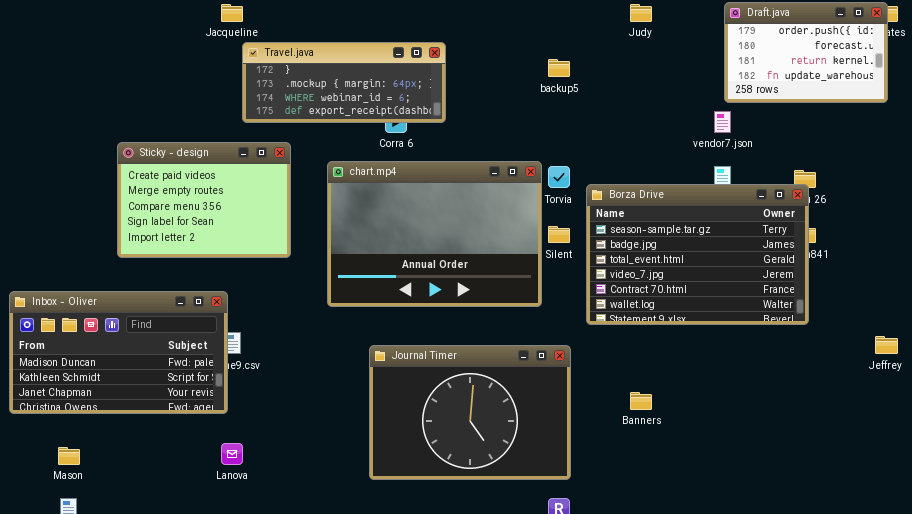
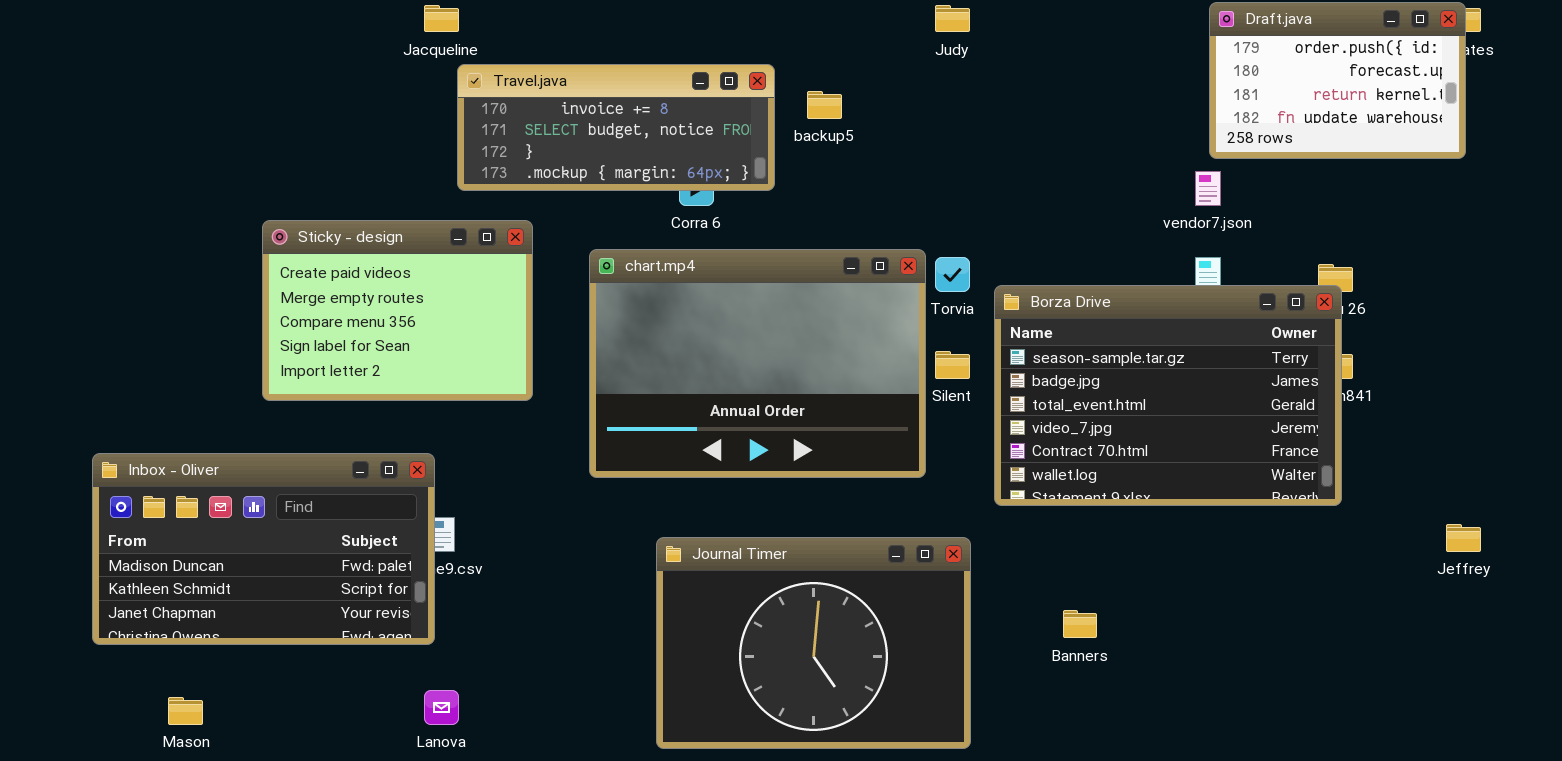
Judy: [630,4,652,22] -> [935,5,970,32], moved
Travel.java: [242,42,446,123] -> [457,64,775,191], scrolled up 2 rows
backup5: [548,59,570,77] -> [807,91,842,119], moved

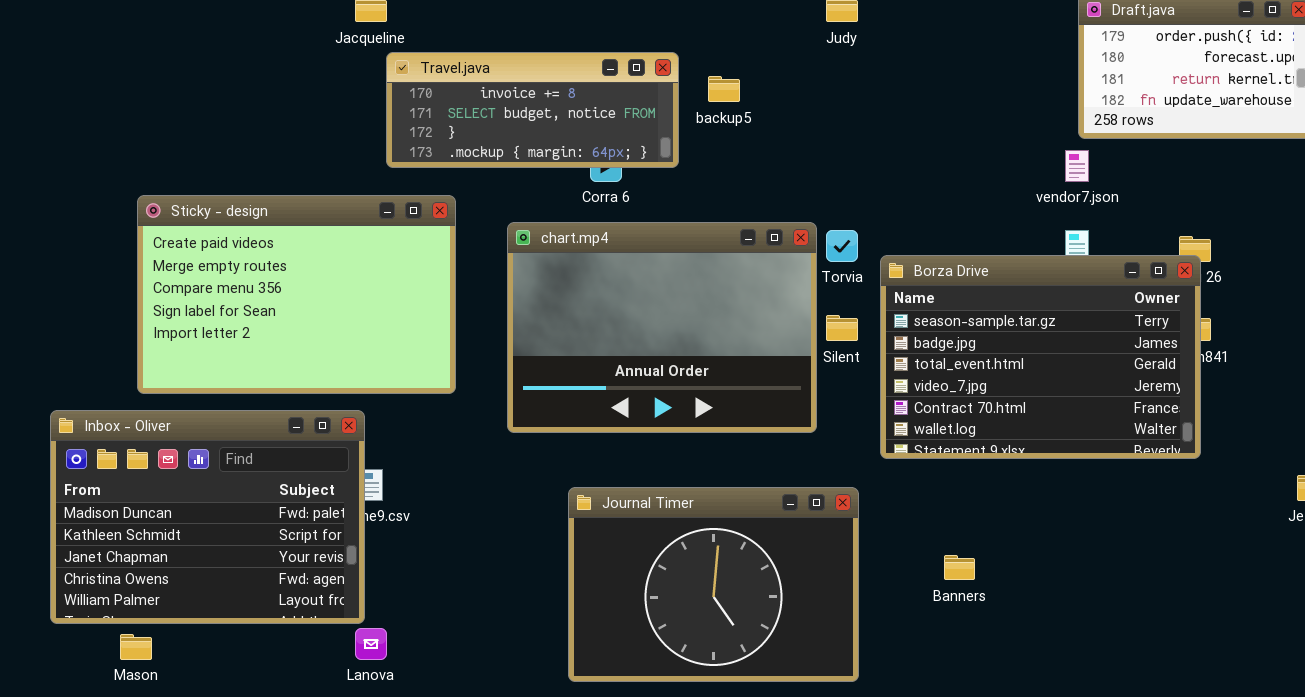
Sticky - design: [262,220,533,401] -> [137,195,456,394], resized
Inbox - Oliver: [92,453,435,645] -> [50,410,365,624], resized

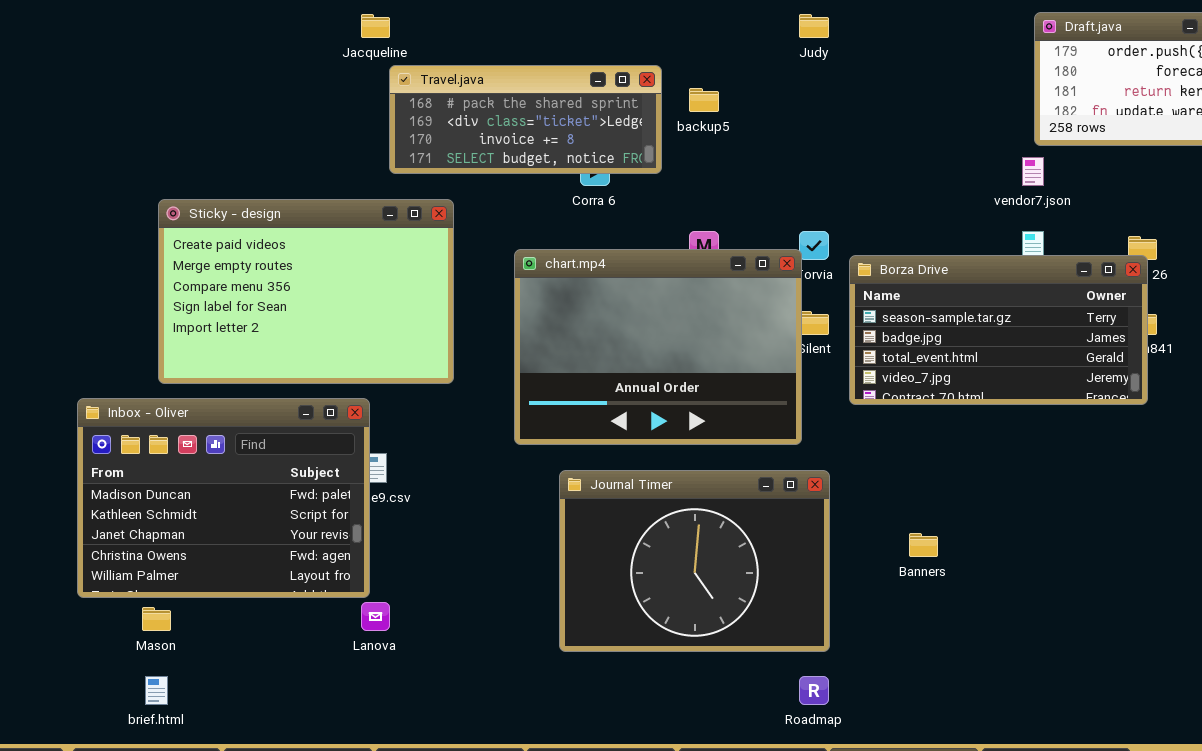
Travel.java: [386,52,679,168] -> [389,65,662,174], scrolled up 2 rows
chart.mp4: [507,222,817,433] -> [514,249,802,445], moved
Borza Drive: [880,255,1201,459] -> [849,255,1148,405], resized

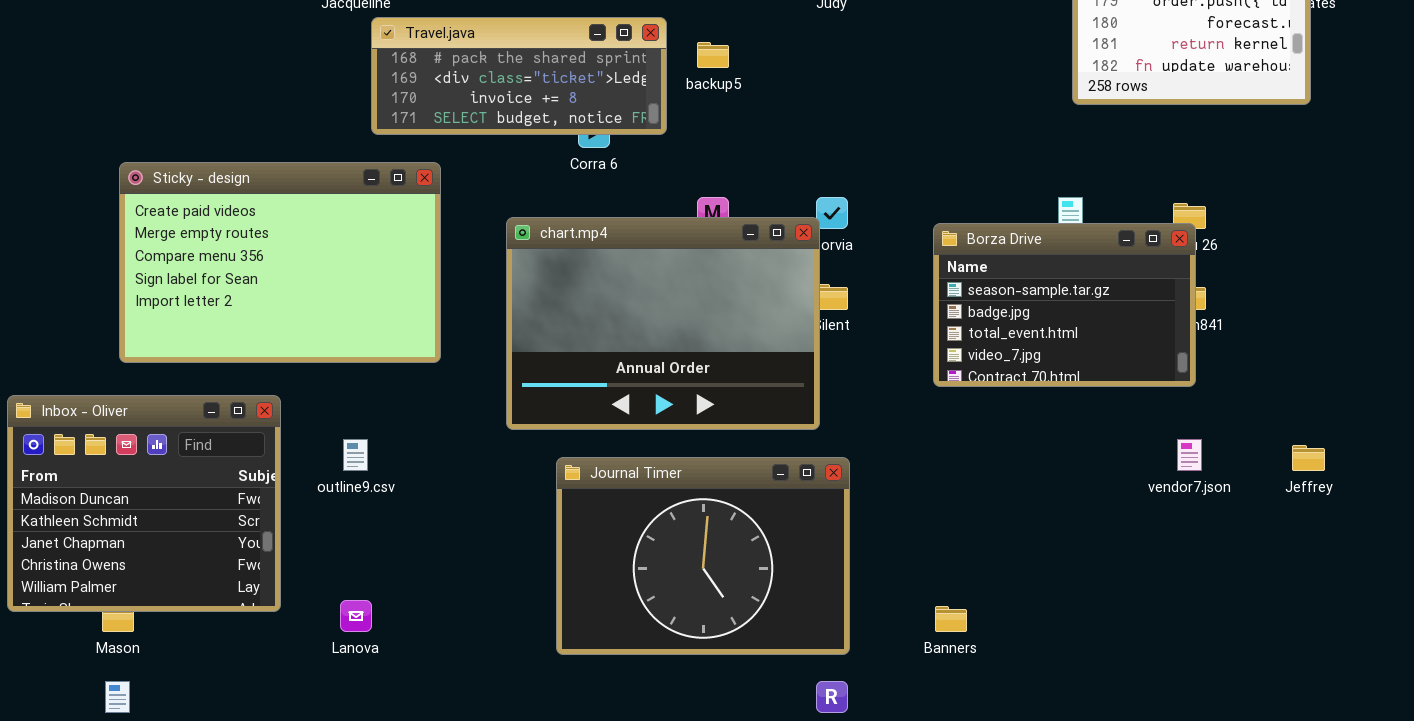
vendor7.json: [1022,157,1044,186] -> [1177,439,1202,471], moved
Borza Drive: [849,255,1148,405] -> [933,223,1196,387], resized
Inbox - Oliver: [77,398,370,598] -> [7,395,281,612], moved, resized
Banners: [909,533,938,557] -> [935,606,967,632], moved

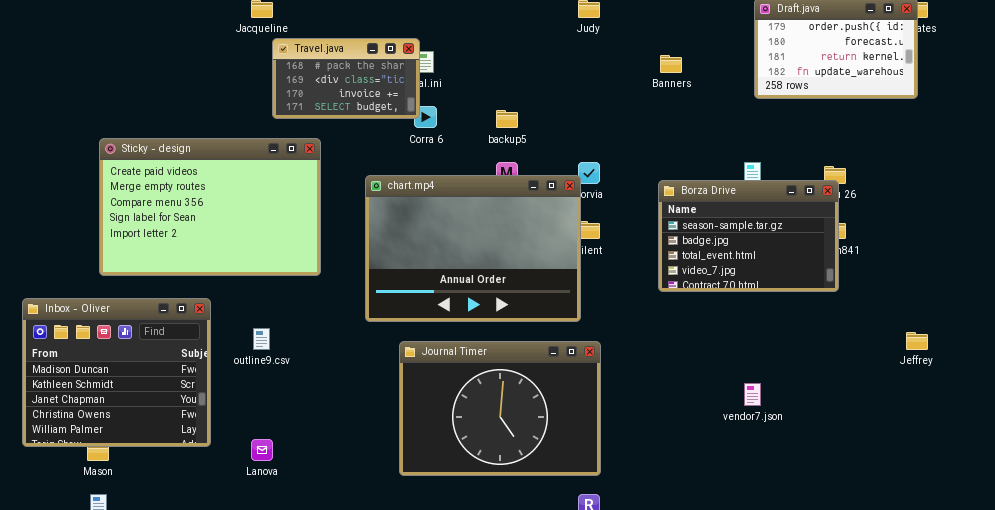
Travel.java: [371,17,667,135] -> [272,38,420,119], resized
backup5: [697,42,729,68] -> [496,110,518,128], moved
vendor7.json: [1177,439,1202,471] -> [744,383,761,406], moved
Banners: [935,606,967,632] -> [660,55,682,73], moved

